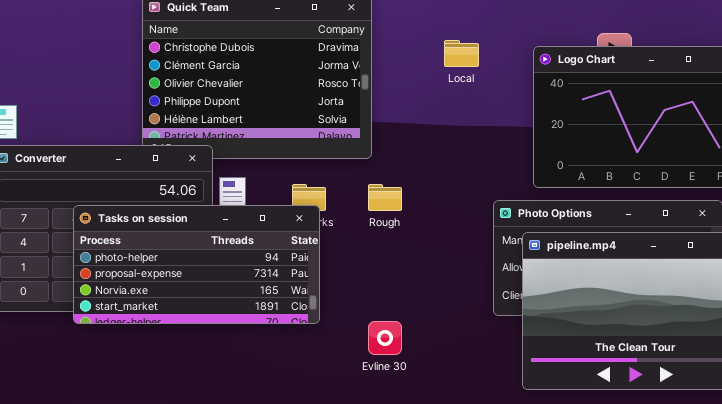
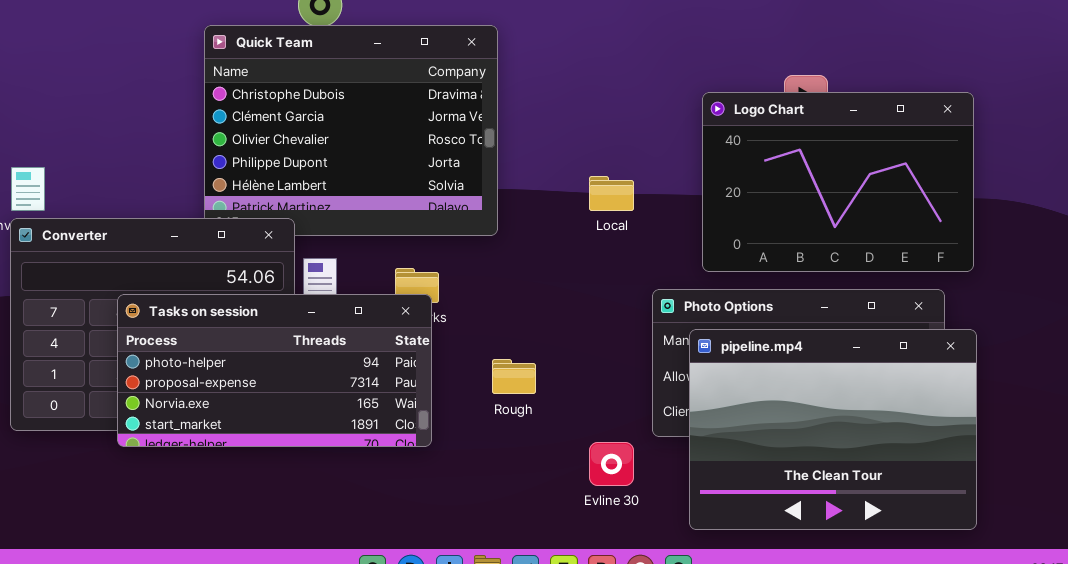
Local: [444,40,479,67] -> [589,176,634,211], moved
Rough: [368,184,402,211] -> [492,359,536,394], moved
Evline 30: [368,321,402,355] -> [589,442,634,486], moved

